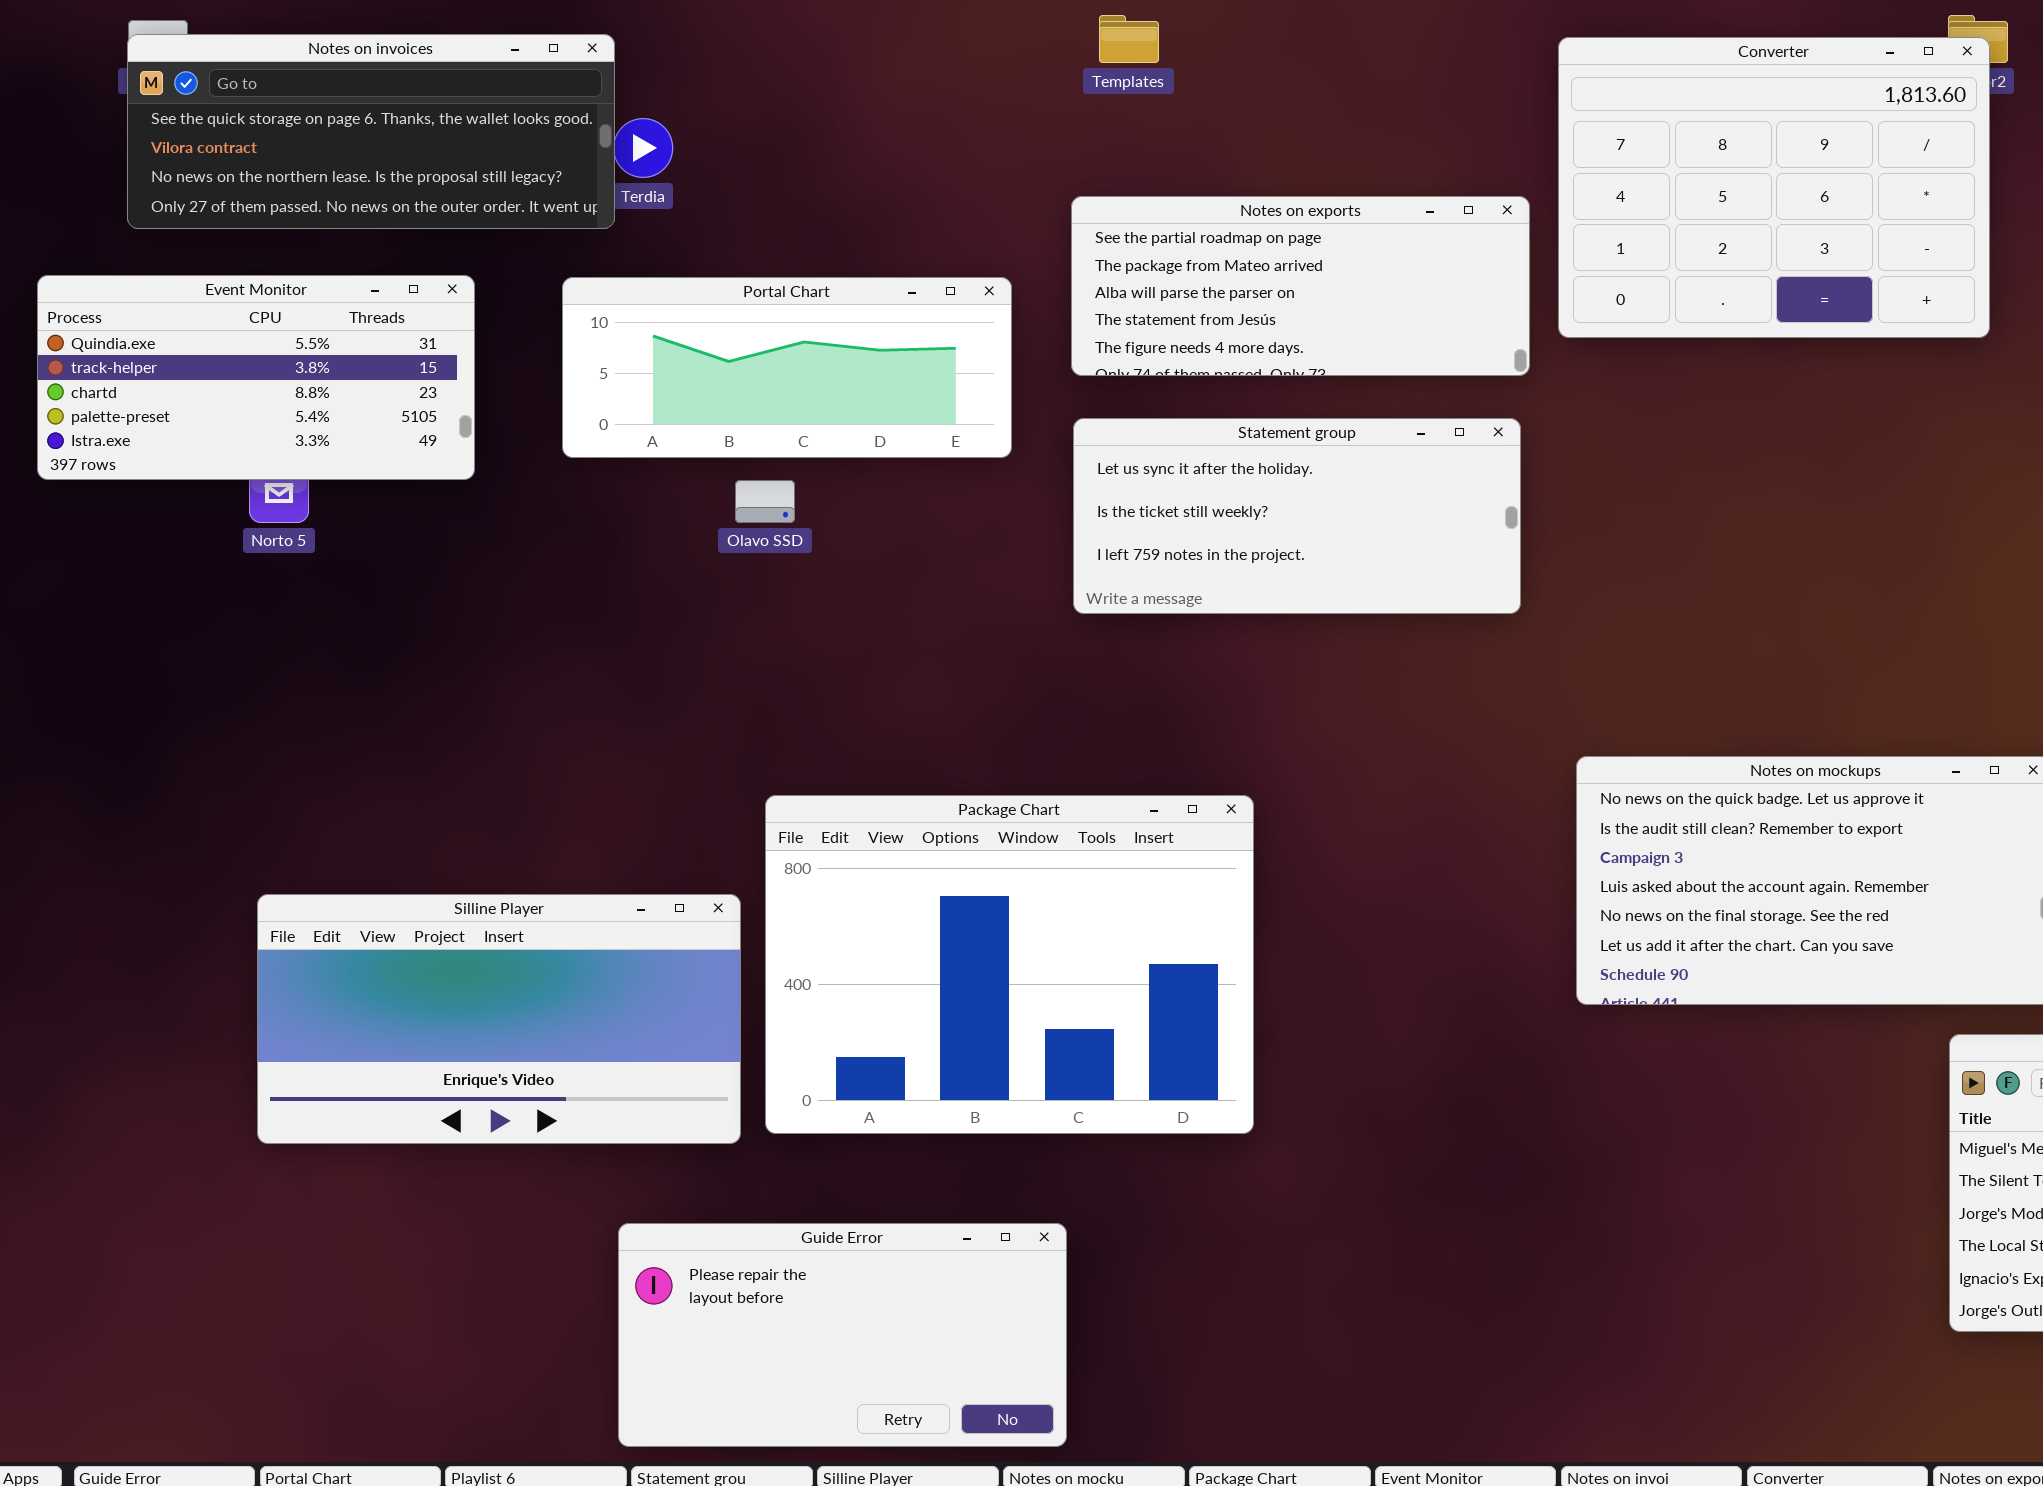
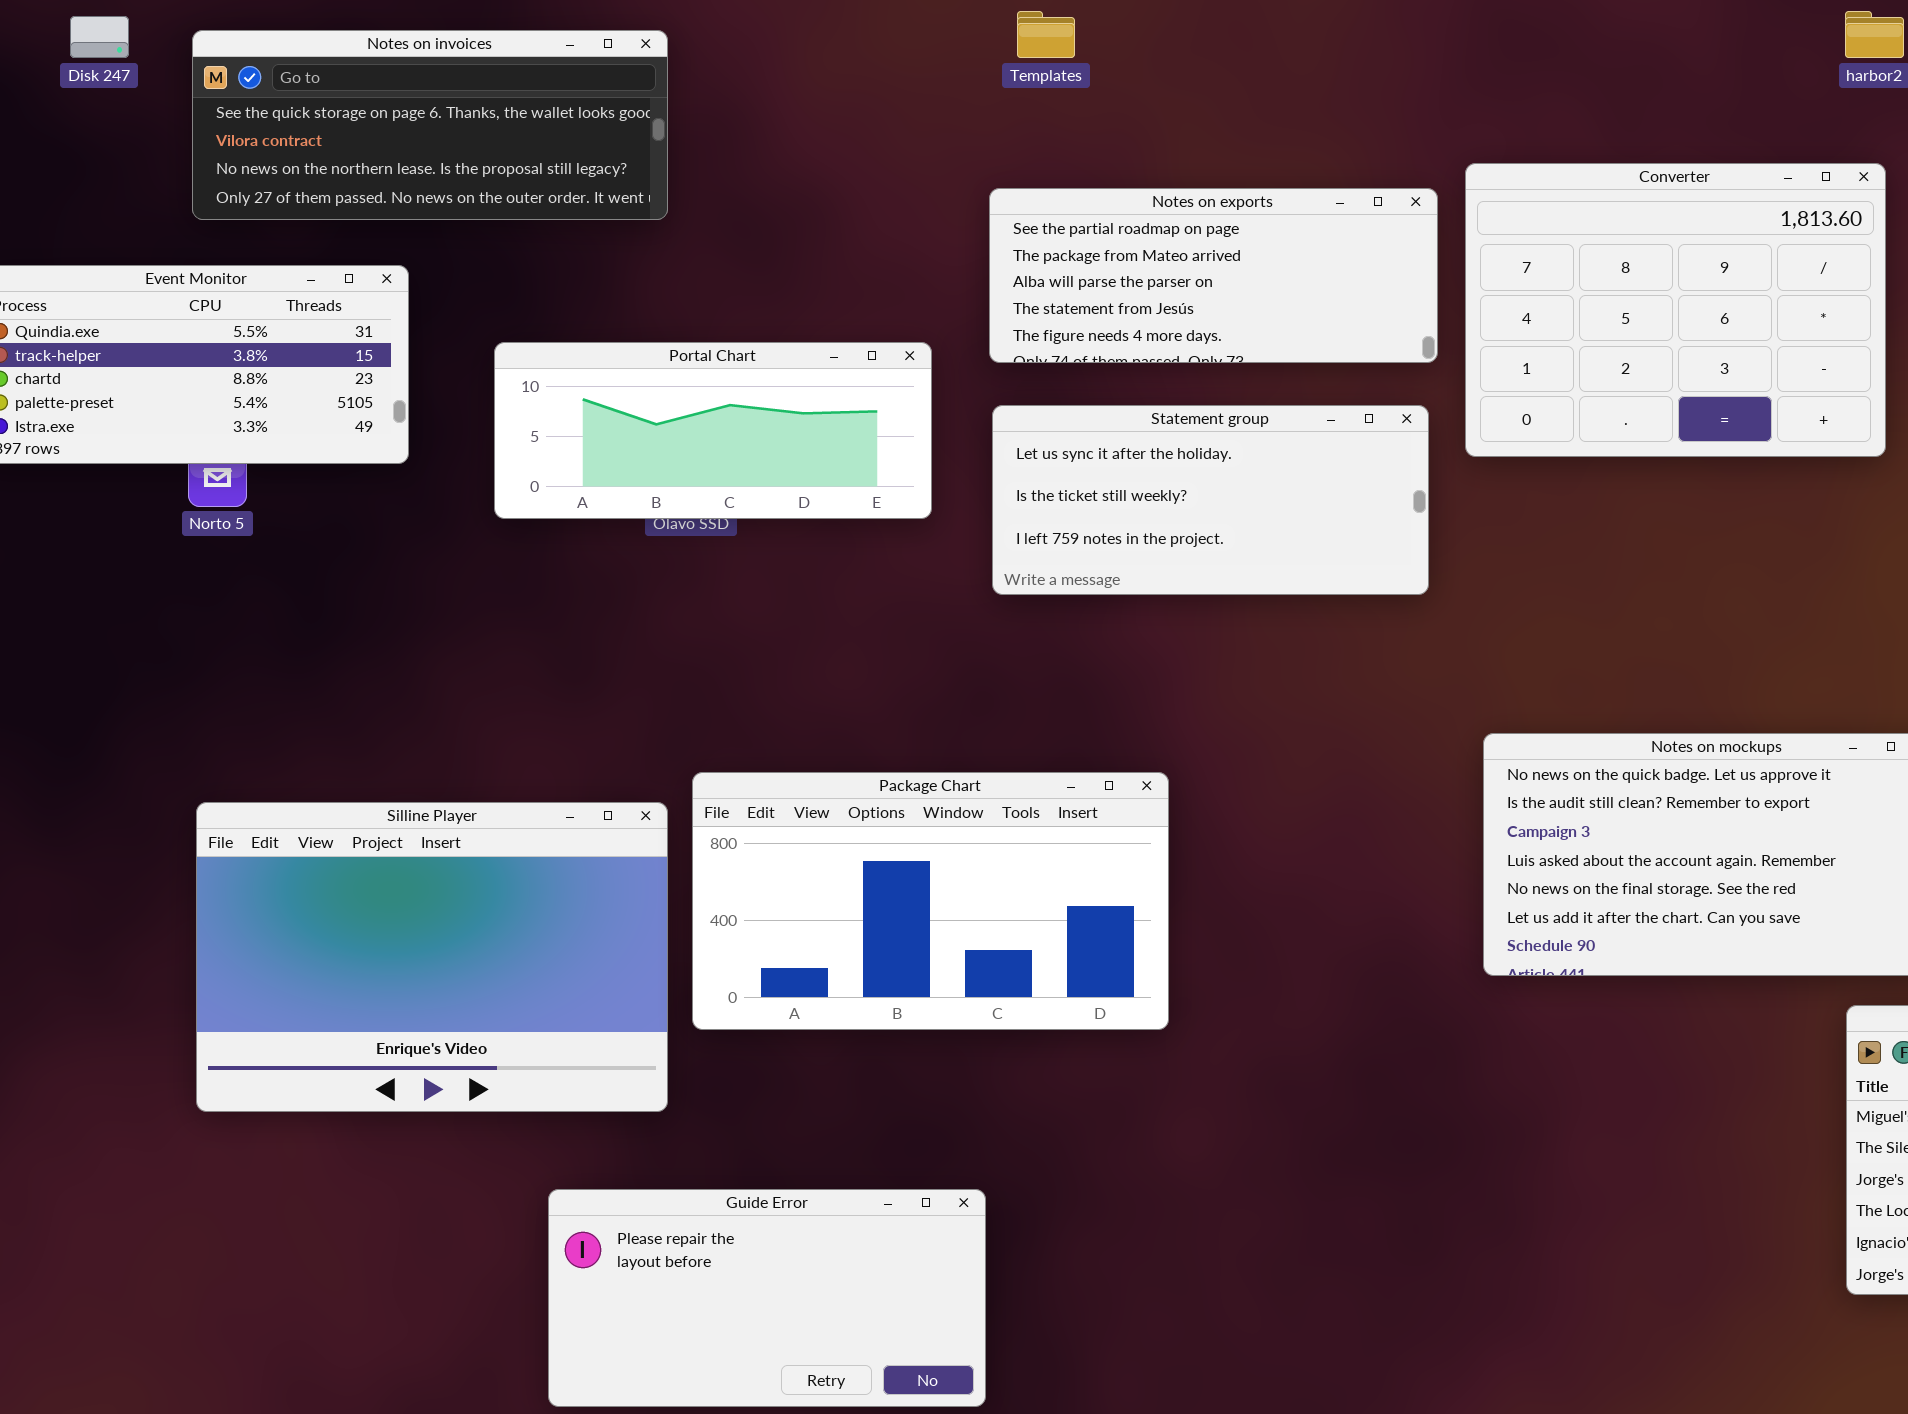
Notes on invoices: [127,34,615,229] -> [192,30,668,220], moved
Converter: [1558,37,1990,338] -> [1465,163,1886,457], moved
Portal Chart: [562,277,1012,458] -> [494,342,932,519], moved
Package Chart: [765,795,1254,1134] -> [692,772,1169,1030], resized
Silline Player: [257,894,741,1144] -> [196,802,668,1112], resized

